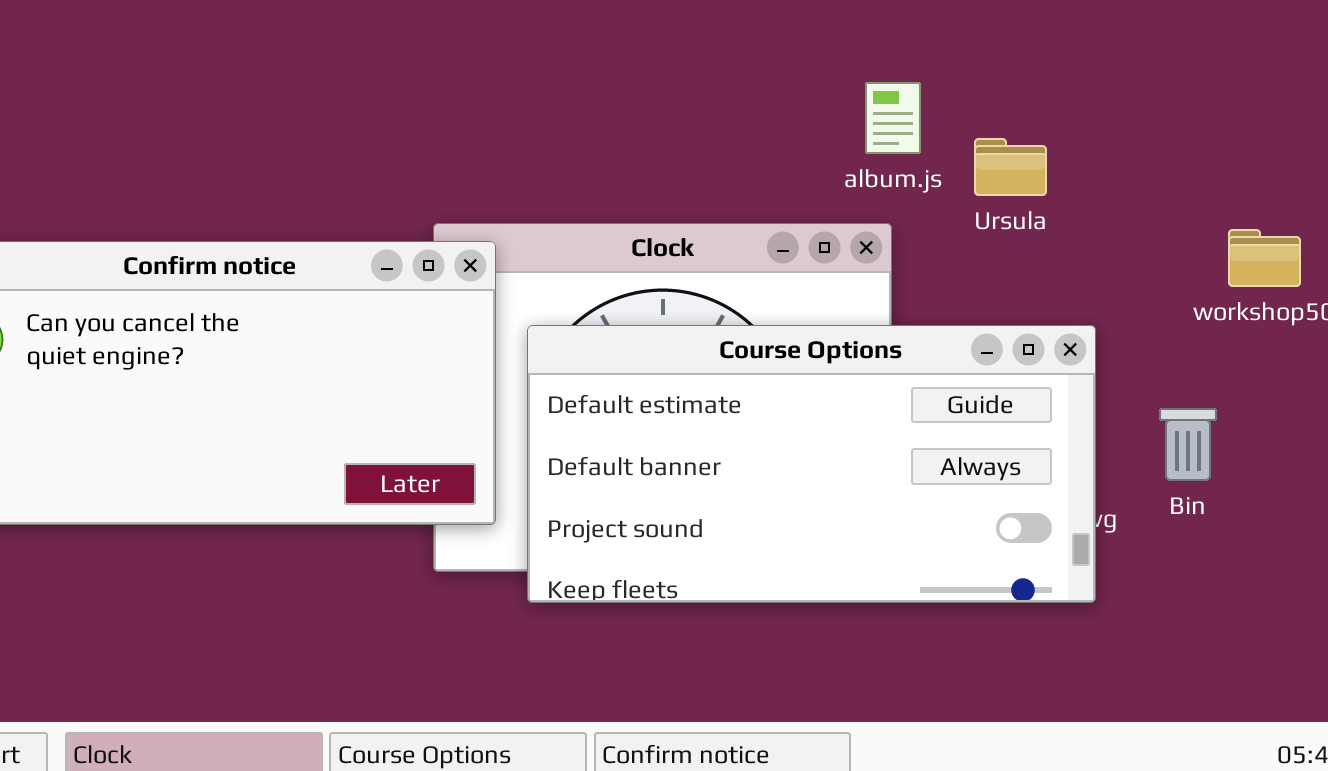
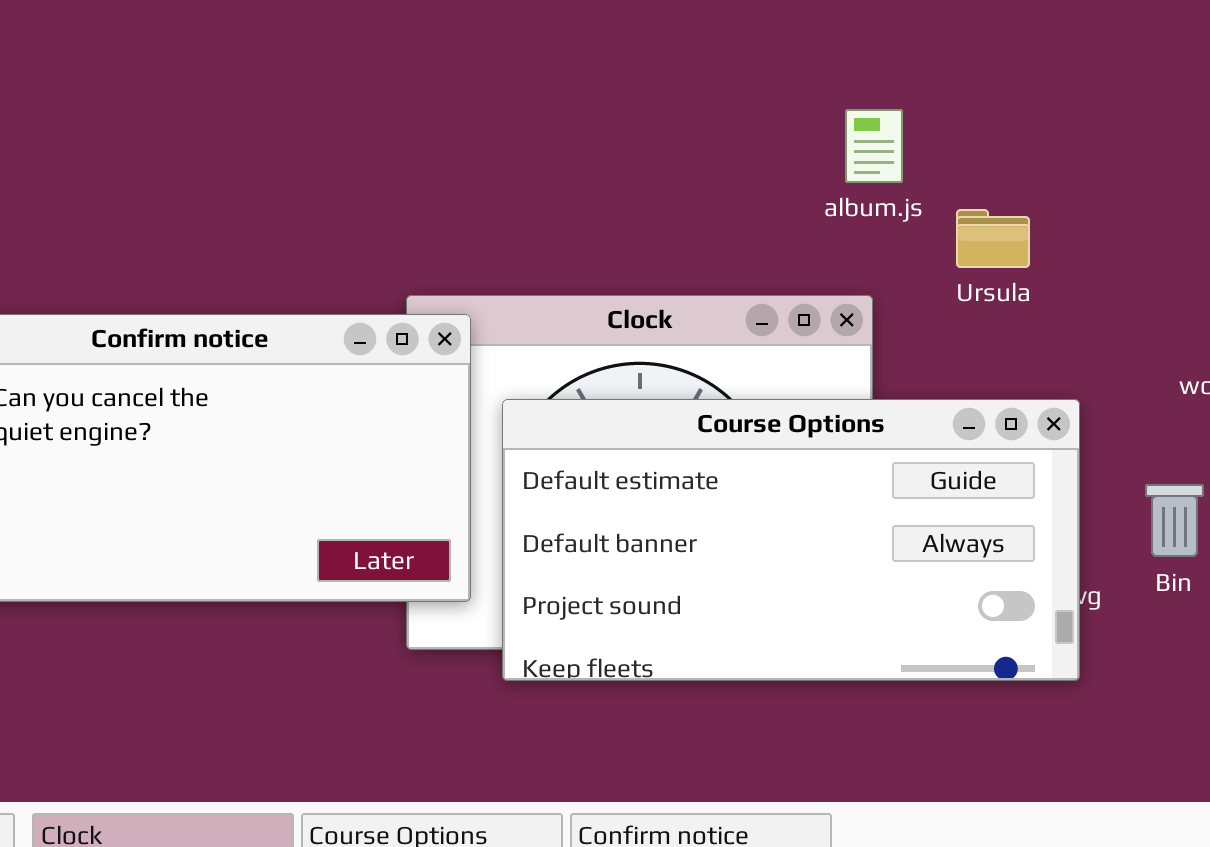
album.js: [865,82,921,154] -> [845,109,903,183], moved

